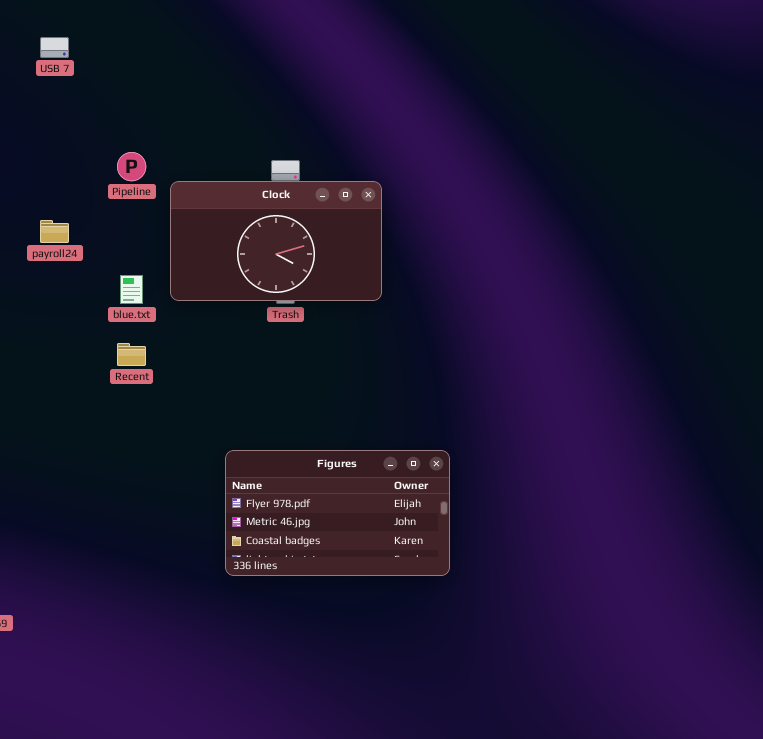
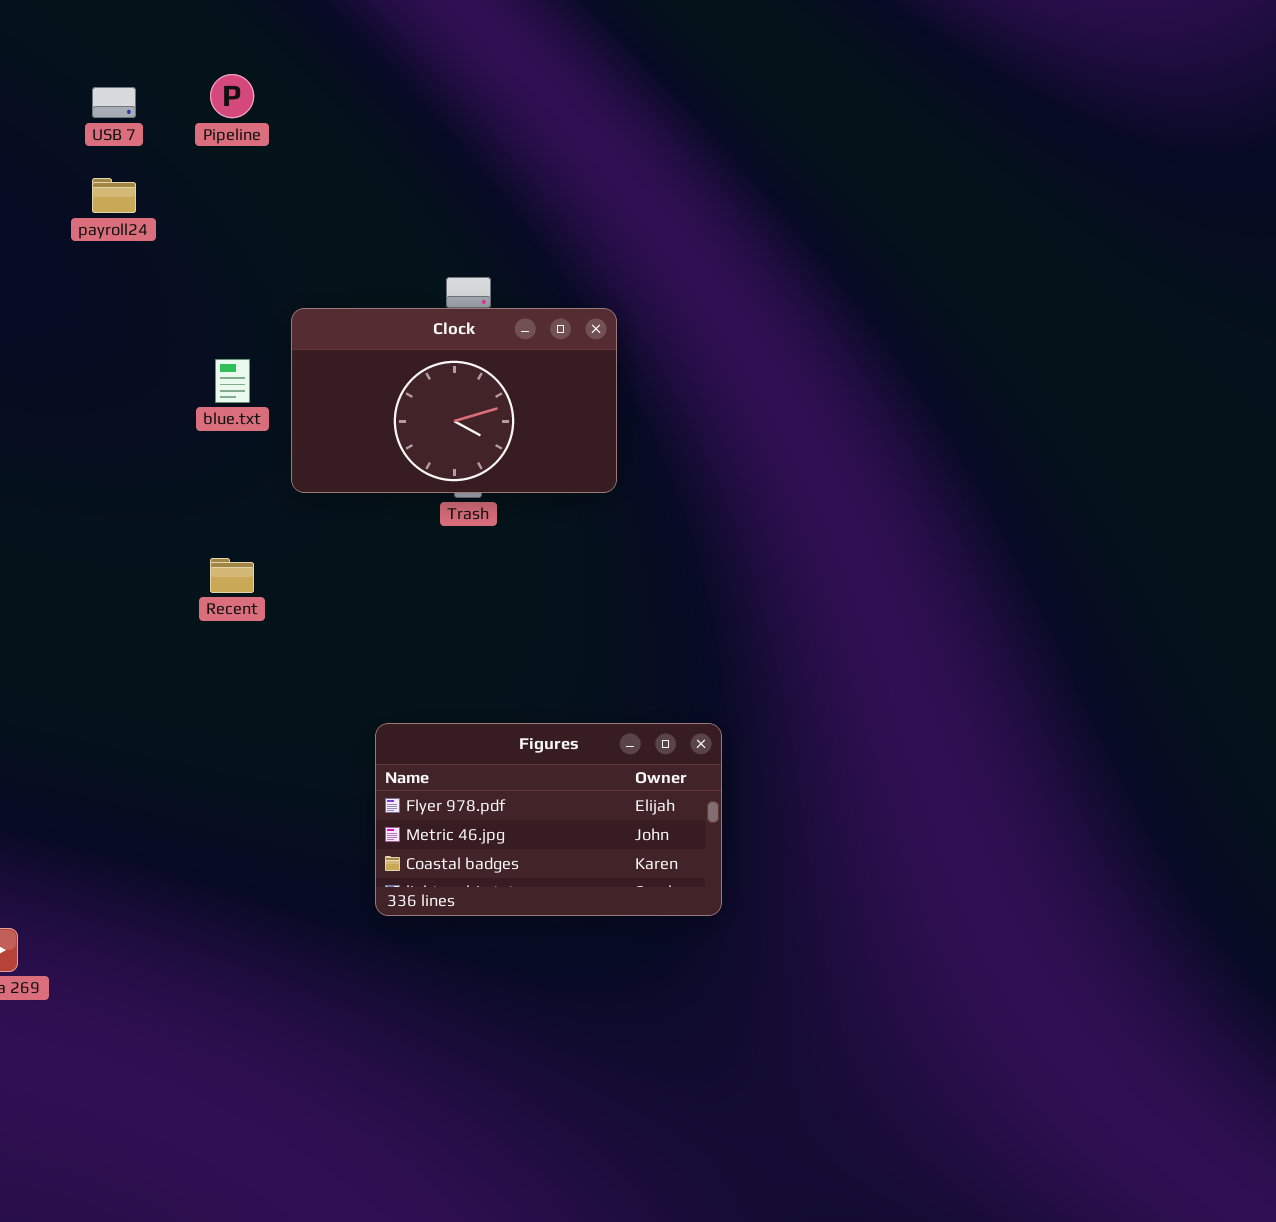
Pipeline: [117,152,146,181] -> [210,74,254,118], moved
payroll24: [40,220,69,243] -> [92,178,136,213], moved
blue.txt: [120,275,143,304] -> [215,359,250,403], moved

